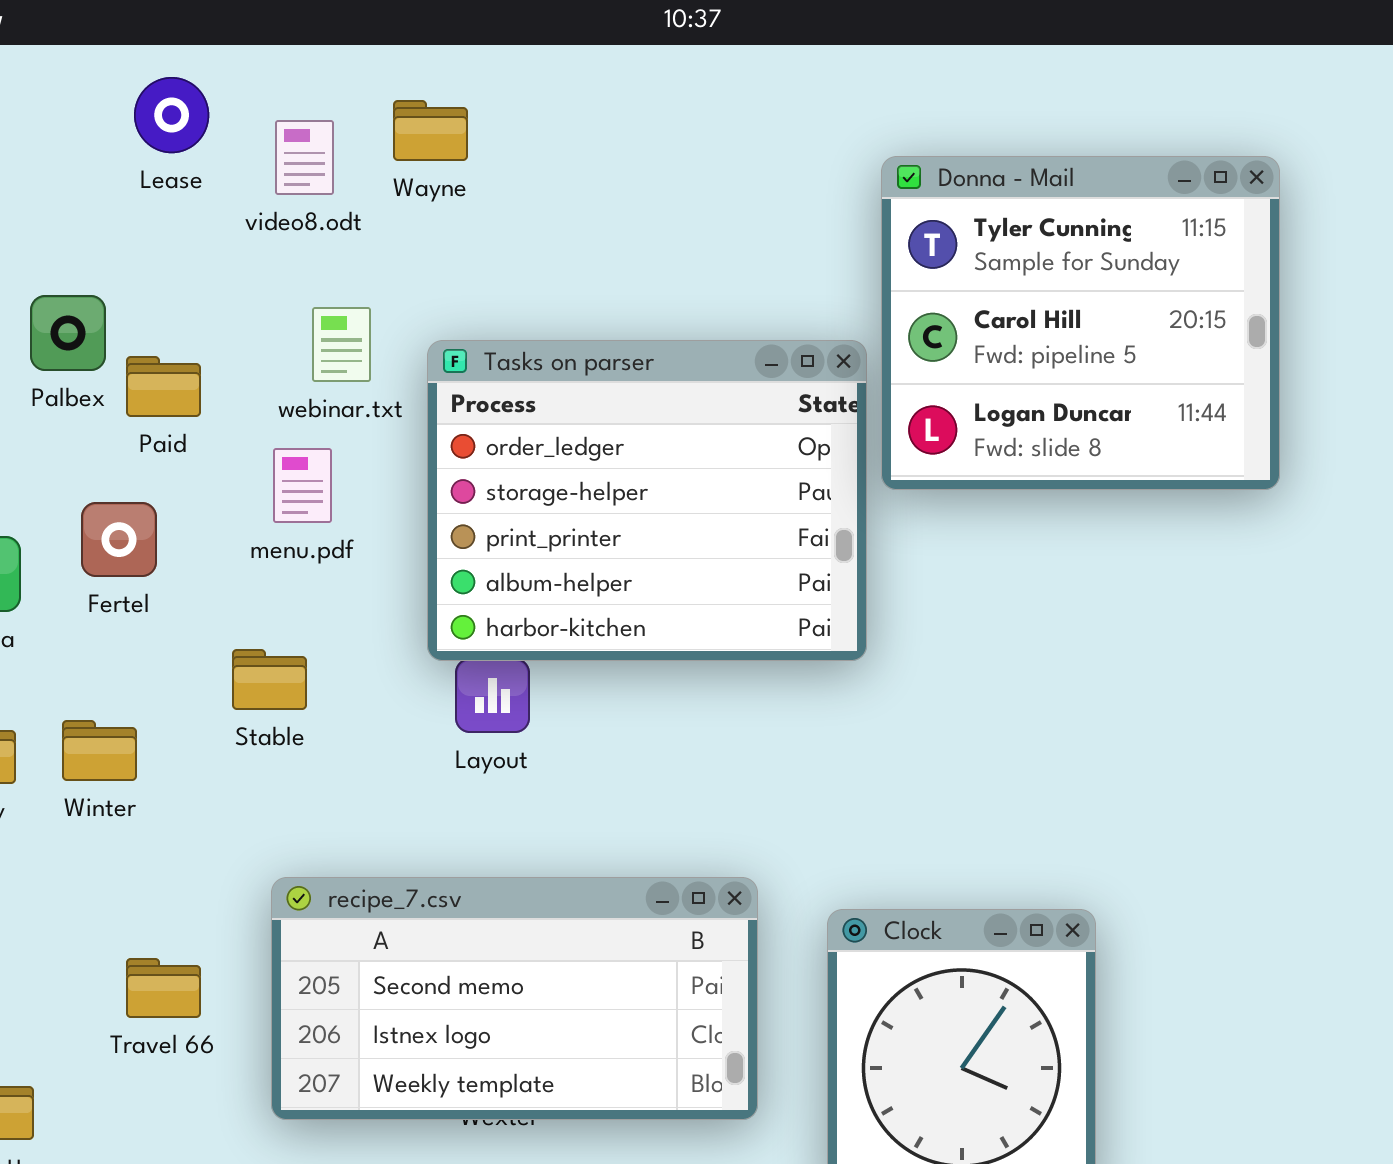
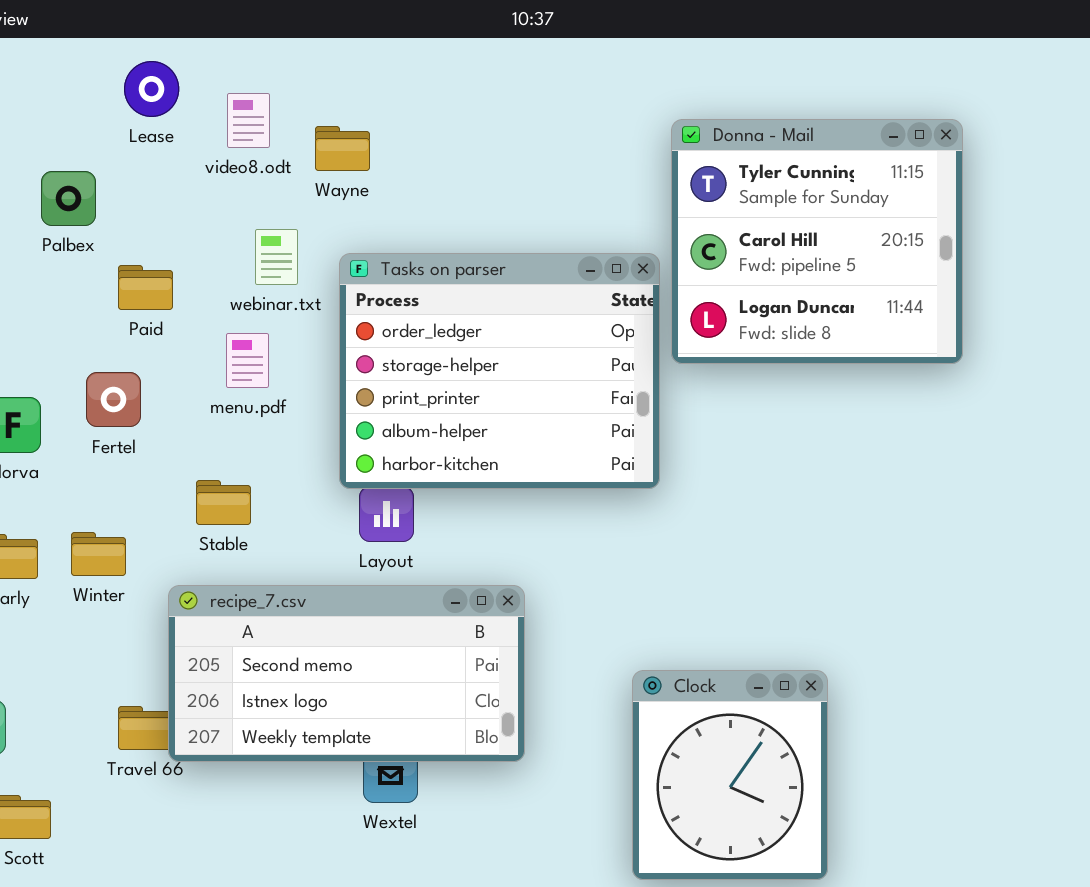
Wayne: [393,100,468,161] -> [315,126,370,171], moved
Palbex: [30,295,106,371] -> [41,171,96,226], moved
recipe_7.csv: [271,877,758,1120] -> [168,585,525,762], moved

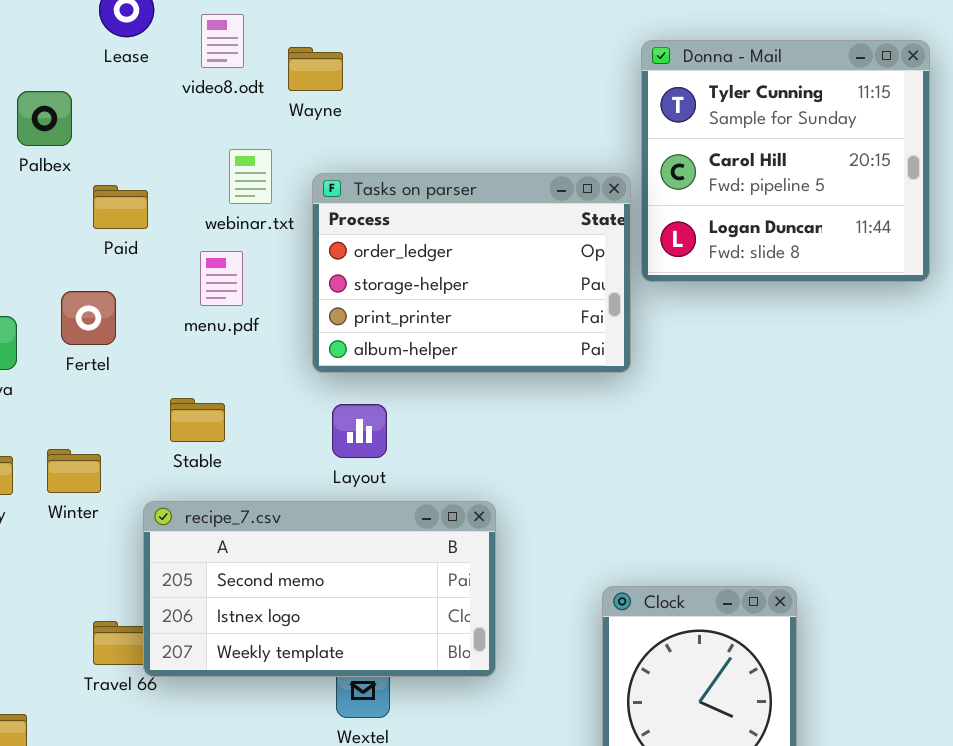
Tasks on parser: [339,253,660,489] -> [312,173,631,373], resized

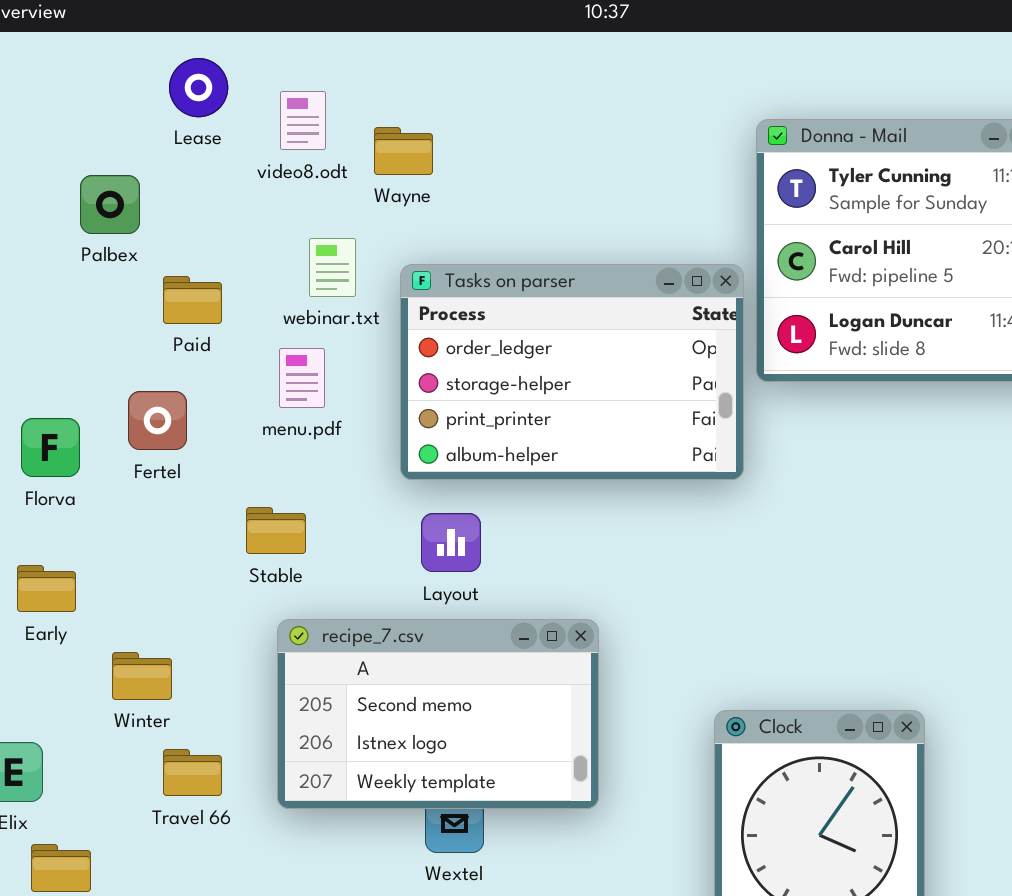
Winter: [47,449,101,493] -> [112,652,172,700], moved
recipe_7.csv: [143,501,496,677] -> [277,619,599,809], resized

